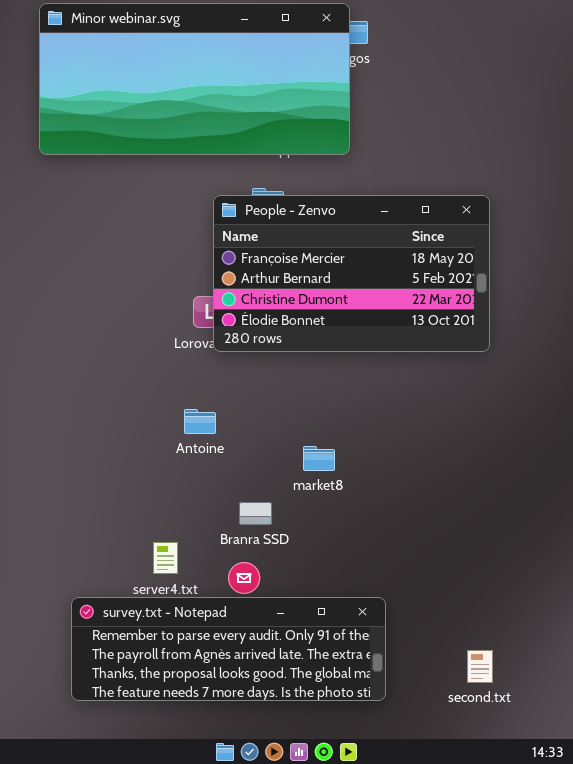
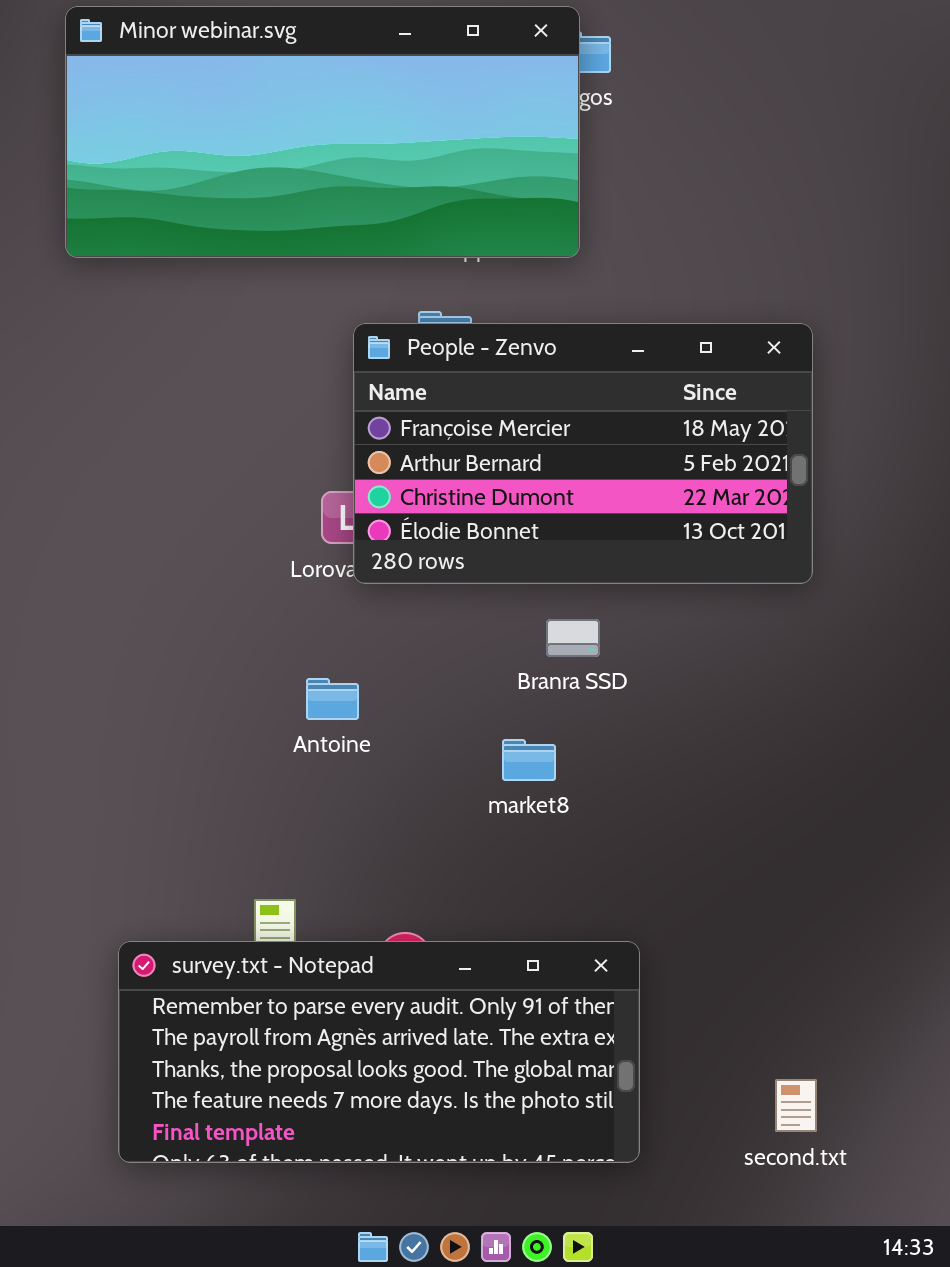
Branra SSD: [239,502,272,525] -> [546,619,600,657], moved
survey.txt - Notepad: [71,597,386,701] -> [118,941,640,1163], resized

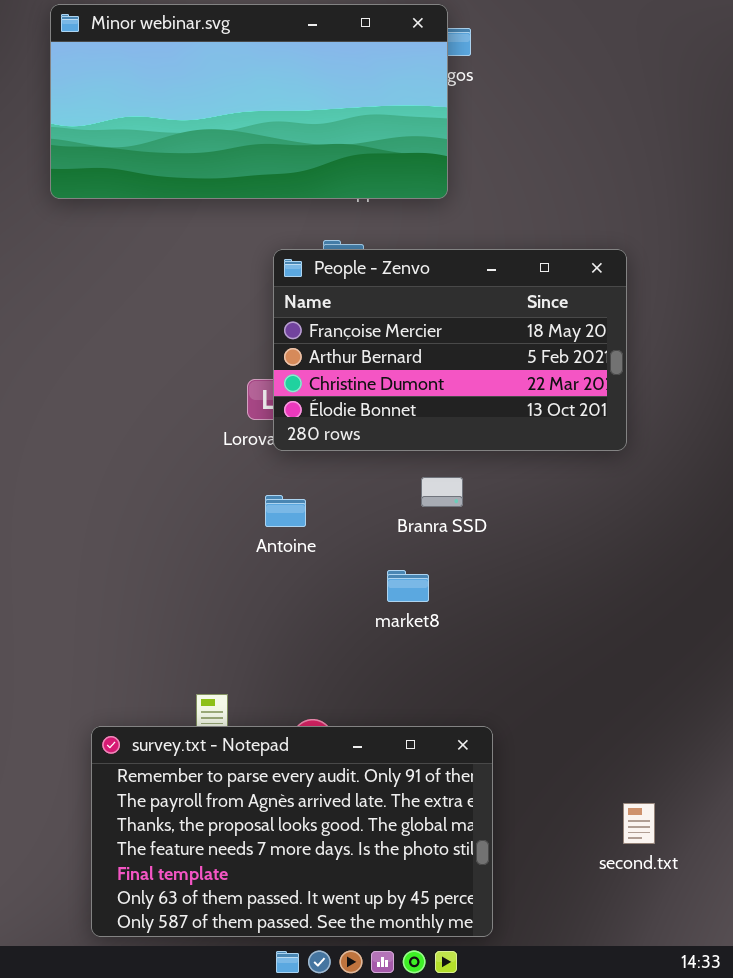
Antoine: [306,678,359,720] -> [265,495,306,527], moved
survey.txt - Notepad: [118,941,640,1163] -> [91,726,493,937], resized
second.txt: [775,1079,817,1132] -> [623,803,655,844], moved

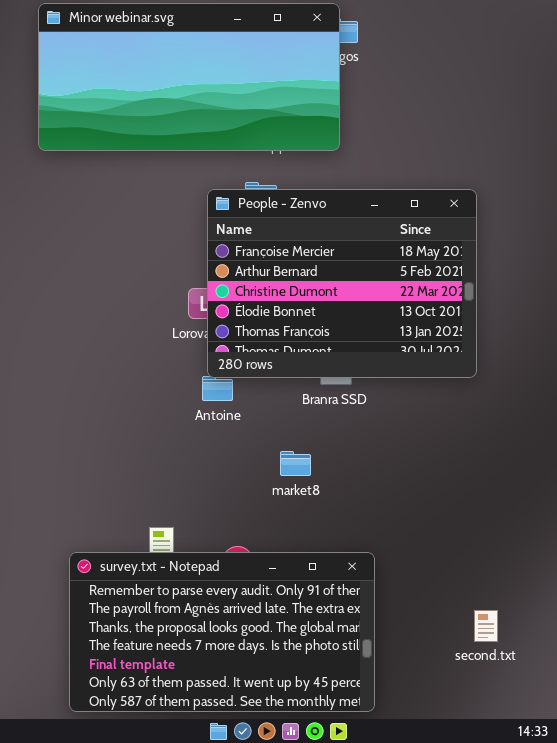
People - Zenvo: [273,249,627,451] -> [207,189,477,378], resized
market8: [387,570,429,602] -> [280,451,311,476], moved

